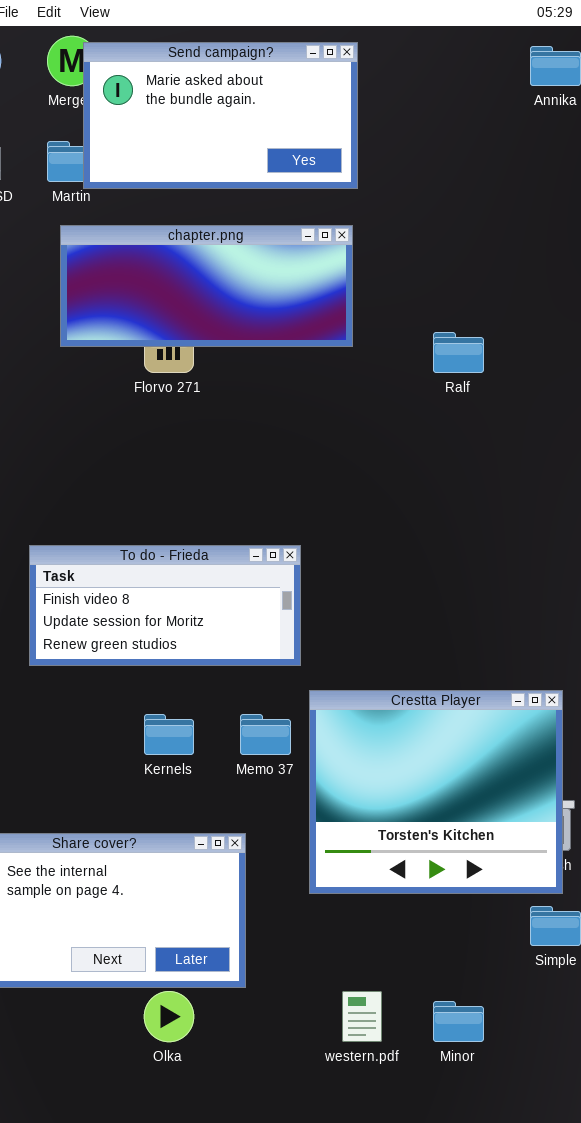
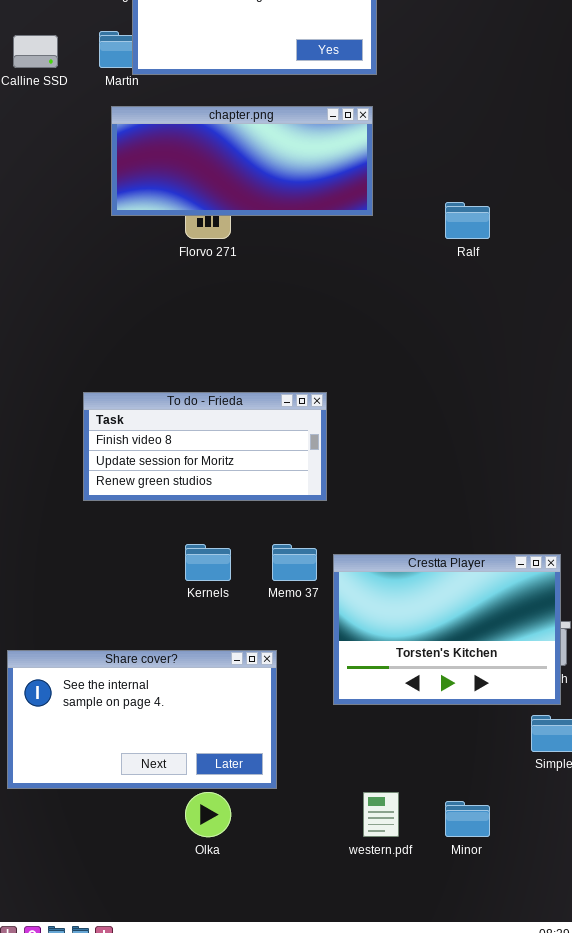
Crestta Player: [309,690,563,894] -> [333,554,561,705], resized

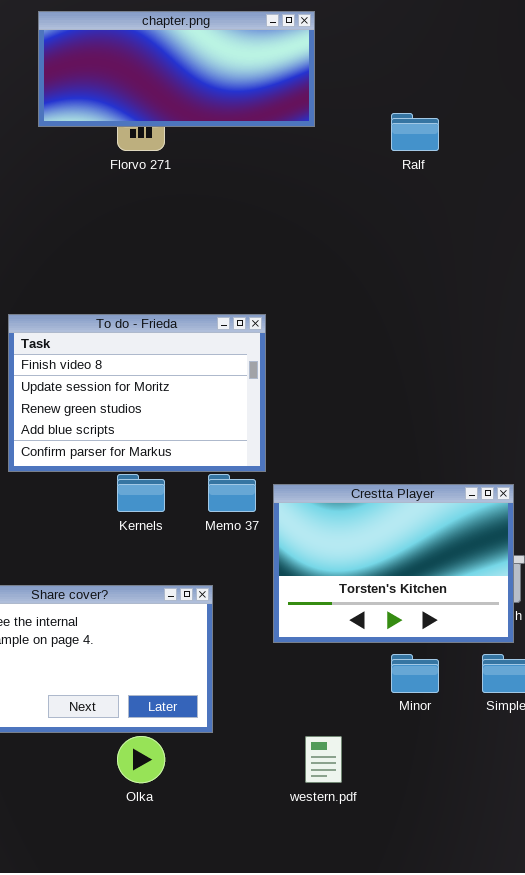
To do - Frieda: [83,392,327,501] -> [8,314,266,472], resized
Minor: [445,801,490,837] -> [391,654,439,693], moved

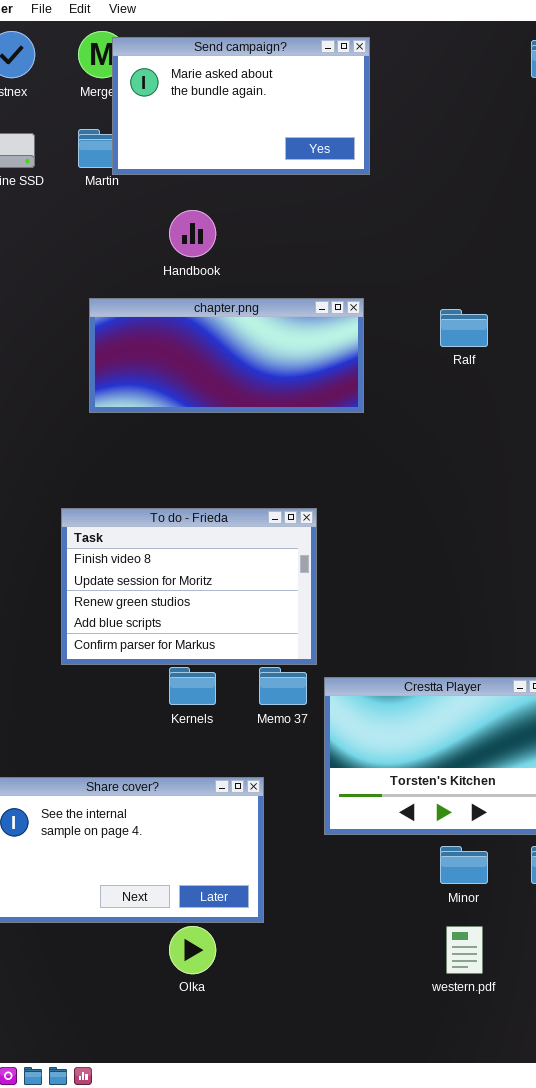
chapter.png: [38,11,315,127] -> [89,298,364,413], moved
western.pdf: [305,736,342,783] -> [446,926,483,974], moved

